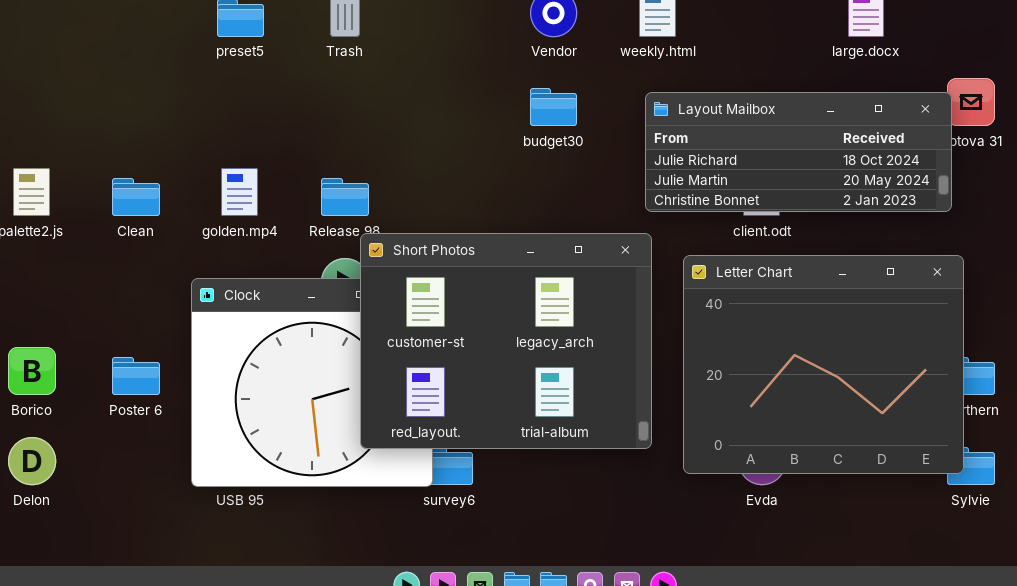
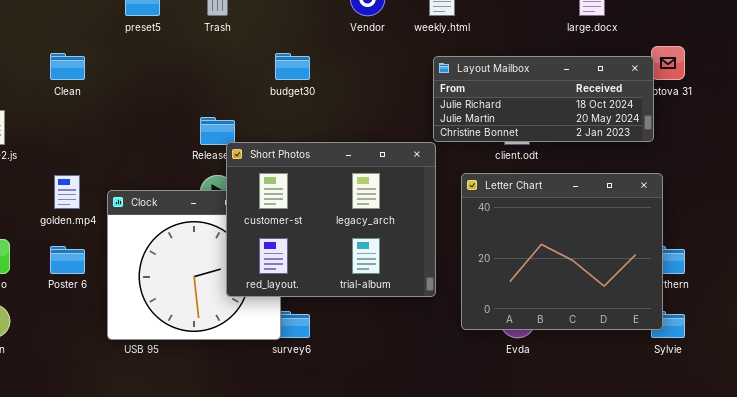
budget30: [530,88,577,126] -> [275,53,310,80], moved
golden.mp4: [221,168,258,216] -> [54,175,80,209], moved
Clean: [112,178,160,216] -> [50,53,85,80], moved
Short Photos: [360,233,652,449] -> [226,142,436,297], moved

